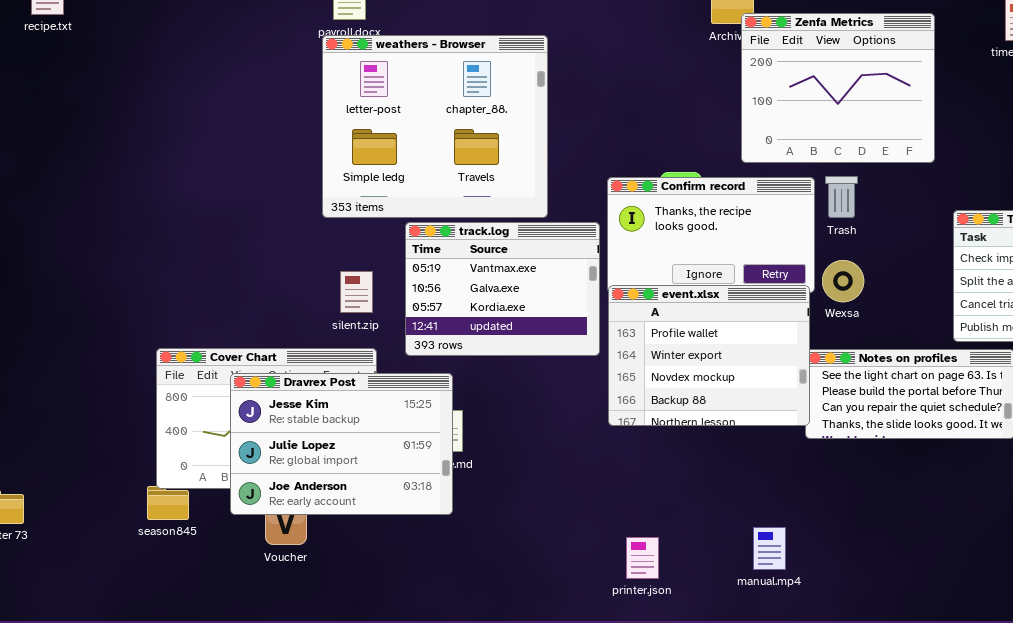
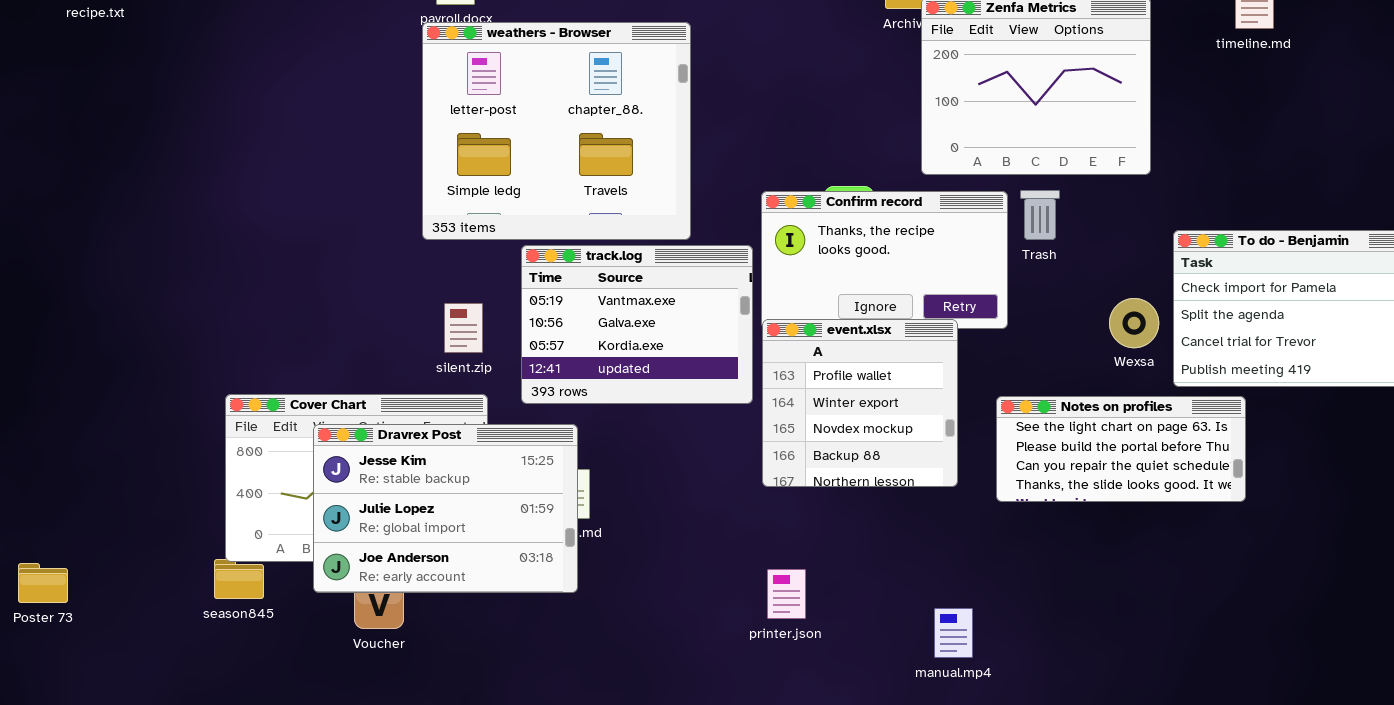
Wexsa: [822,260,864,302] -> [1109,298,1159,348], moved
event.xlsx: [608,285,810,426] -> [762,319,958,487], resized
printer.json: [626,537,659,579] -> [767,569,806,619], moved

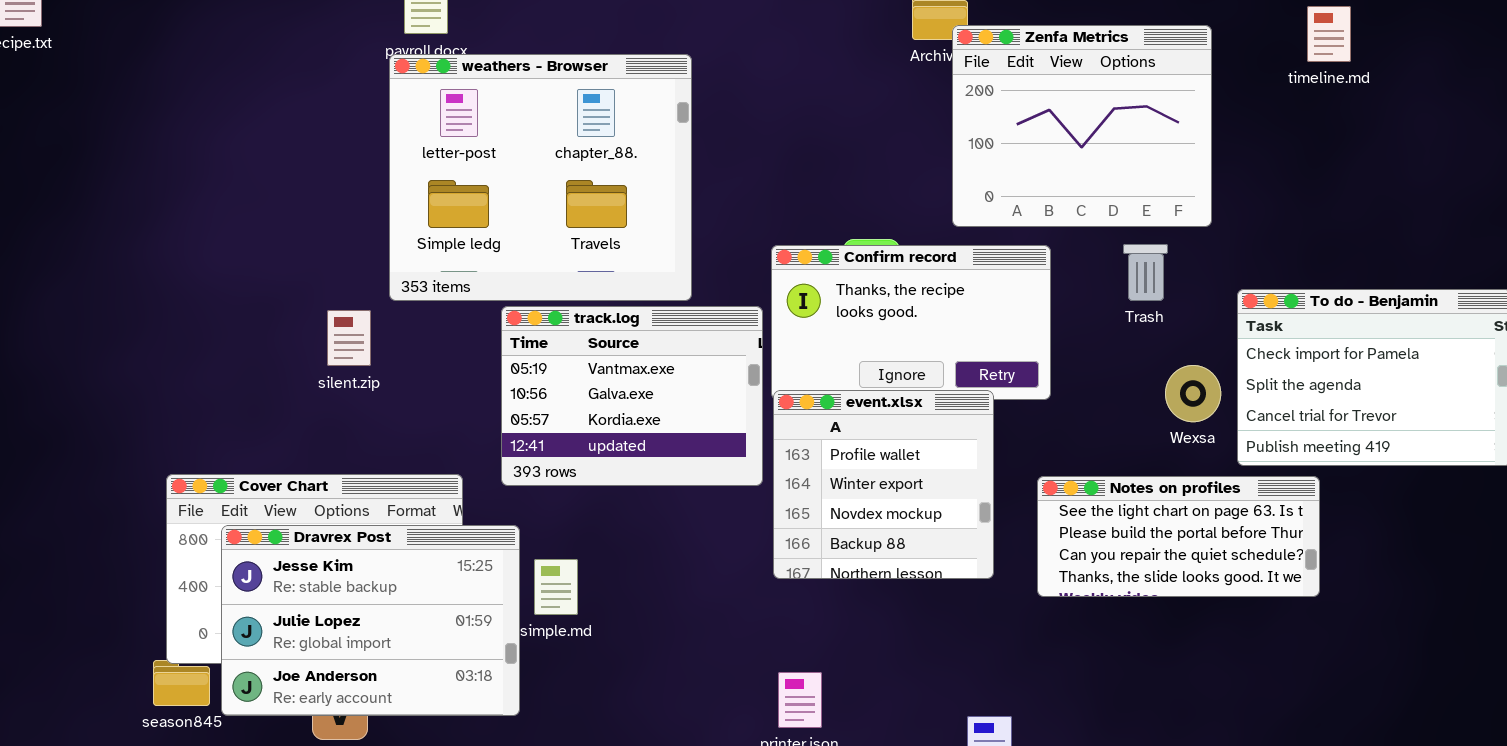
Trash: [1020,190,1060,240] -> [1123,244,1168,301], moved
silent.zip: [444,303,483,353] -> [327,310,371,366], moved
Dravrex Post: [313,424,578,593] -> [221,525,520,716], moved

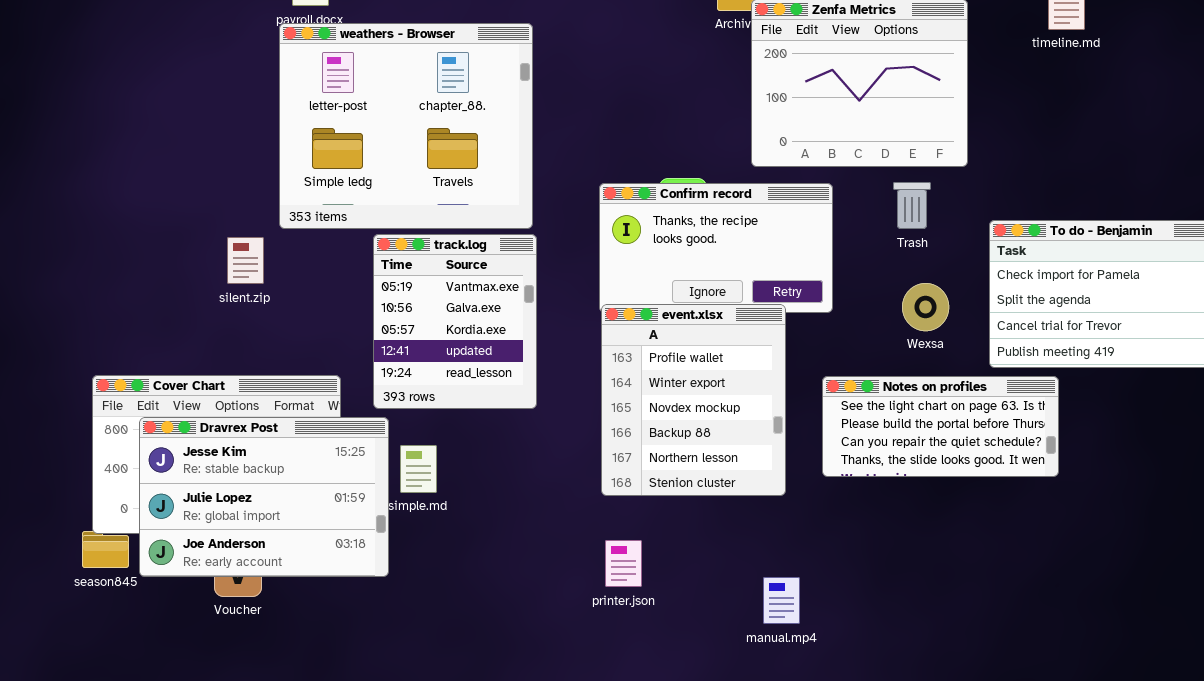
track.log: [501,306,763,486] -> [373,234,537,409], resized
Wexsa: [1165,365,1221,422] -> [902,283,949,331], moved
event.xlsx: [773,390,994,579] -> [601,304,786,496], resized

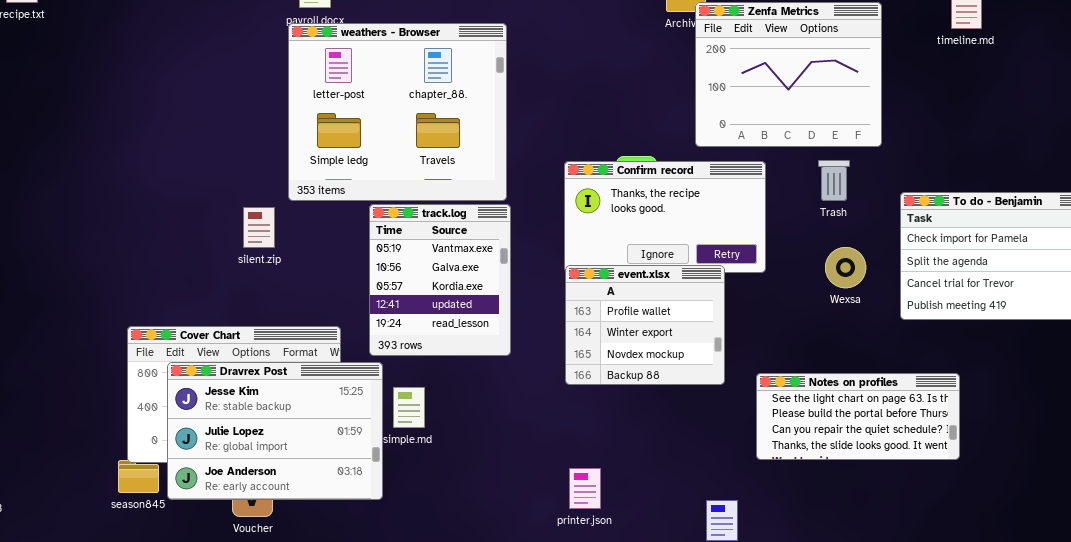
event.xlsx: [601,304,786,496] -> [565,265,725,385], resized
Notes on profiles: [822,376,1059,477] -> [756,373,960,460], moved

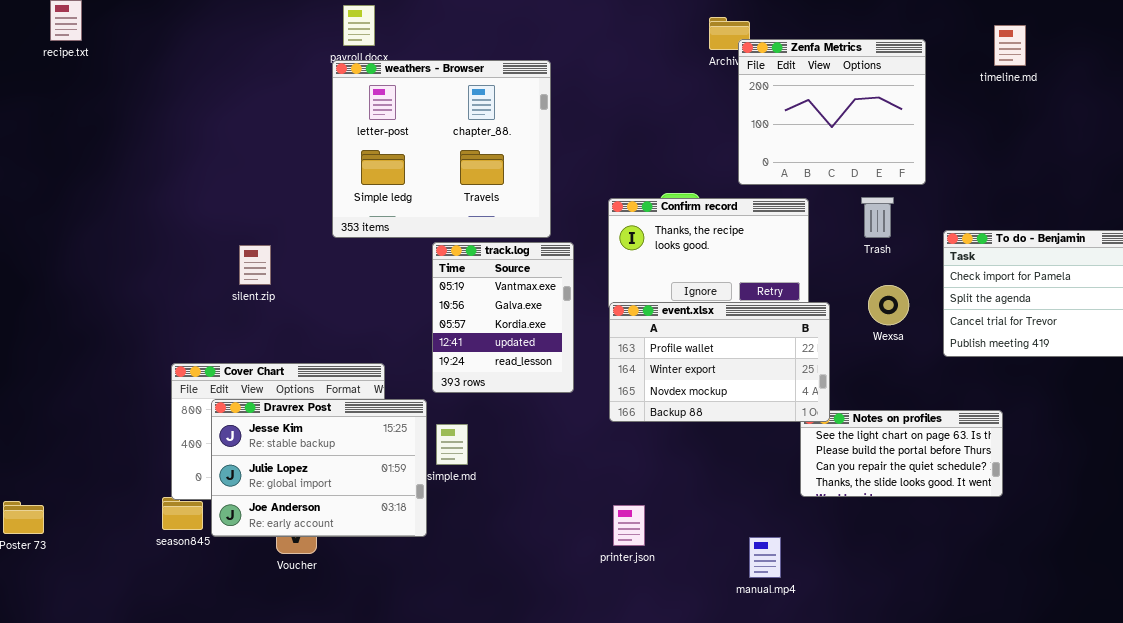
track.log: [369,204,511,356] -> [432,242,574,393], moved
silent.zip: [243,207,275,248] -> [239,245,271,285], moved
event.xlsx: [565,265,725,385] -> [609,302,830,422], resized

